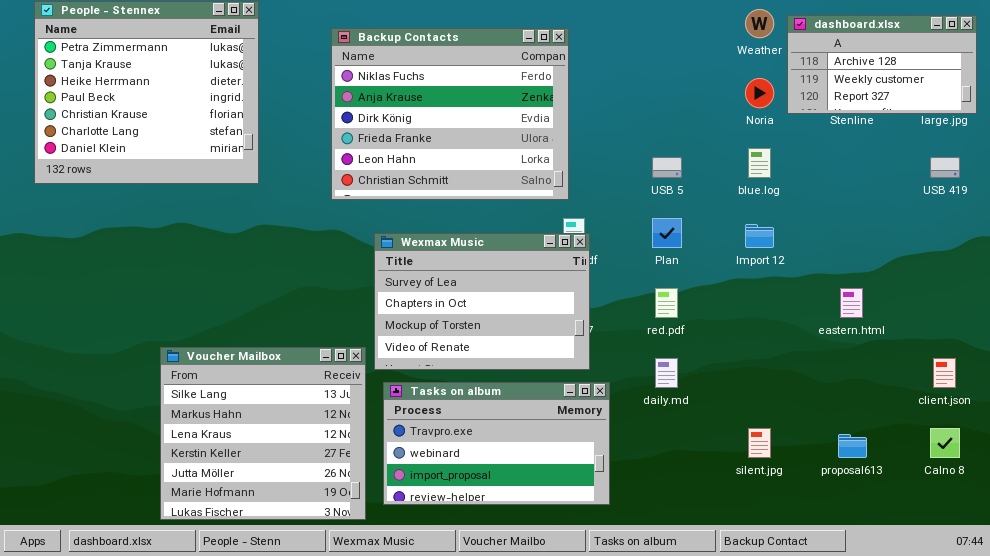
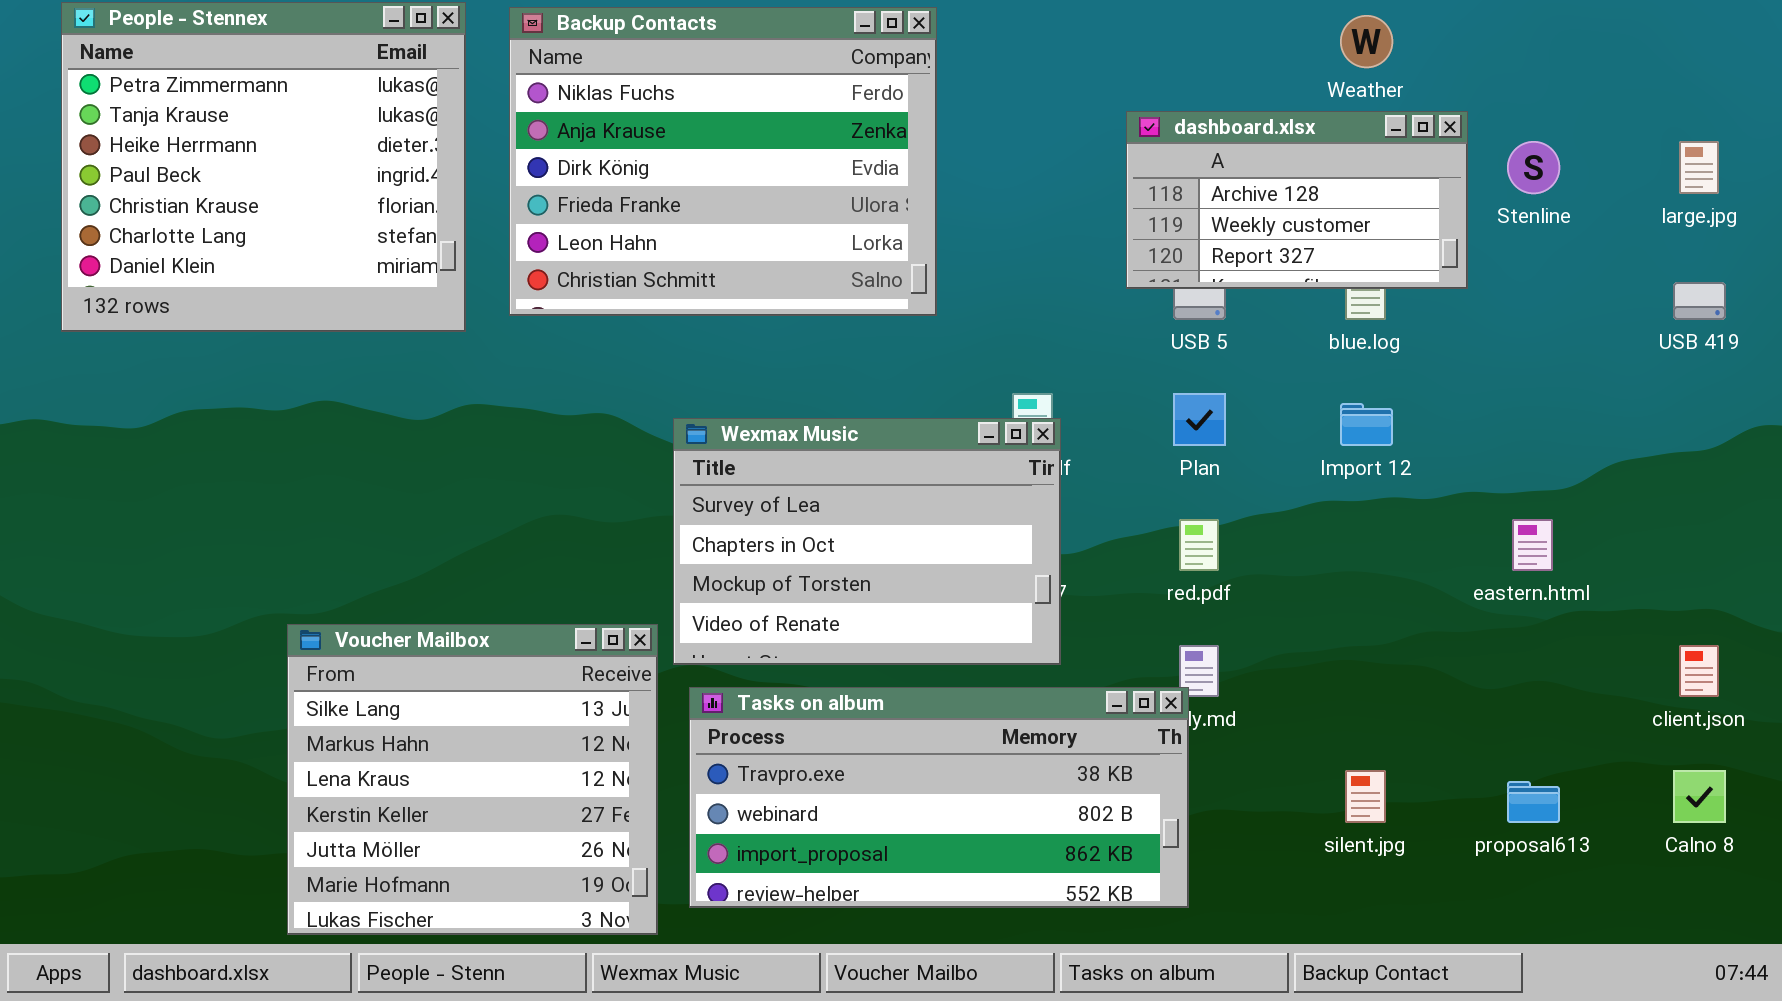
dashboard.xlsx: [787,15,977,114] -> [1126,111,1468,289], moved
Backup Contacts: [331,28,569,200] -> [509,7,937,316], moved
Tasks on album: [383,382,610,505] -> [689,687,1189,908], resized

